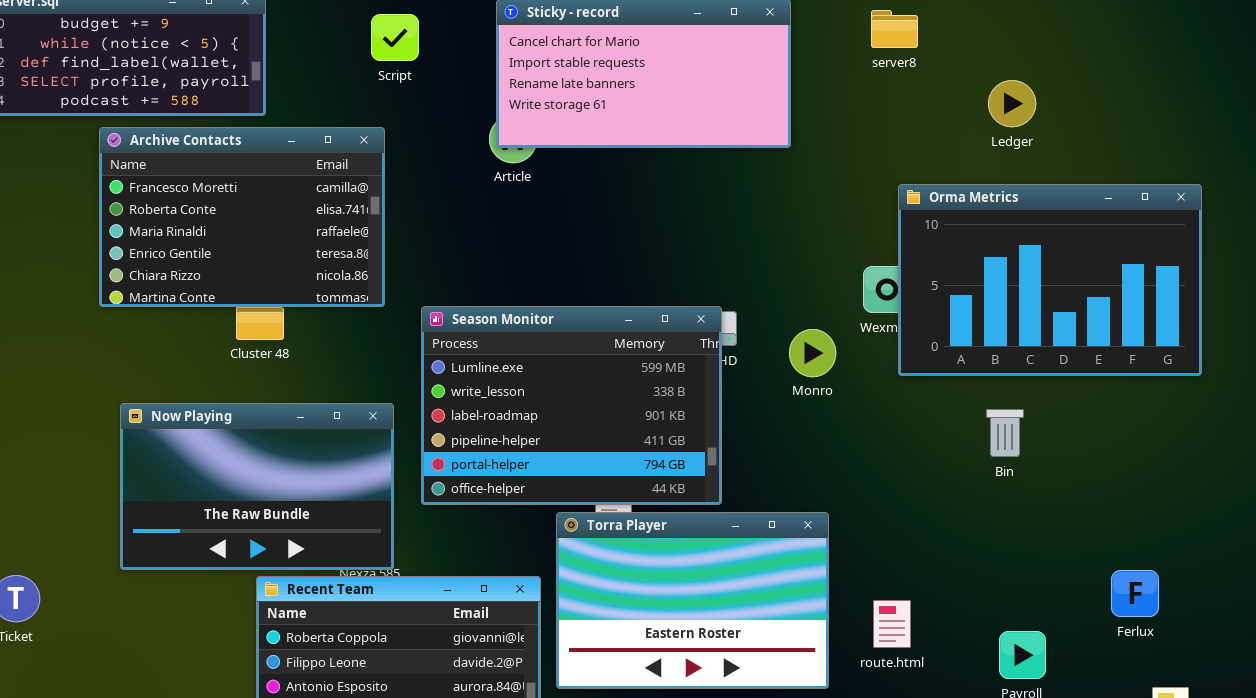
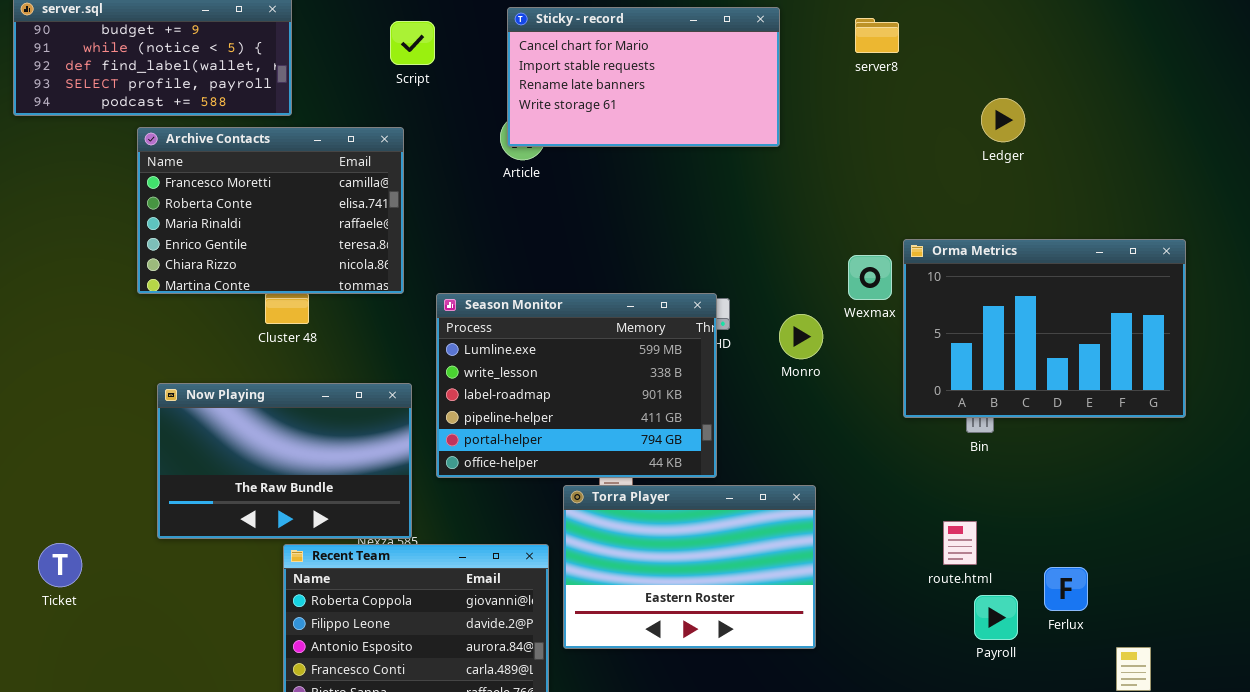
Ledger: [988,80,1036,127] -> [981,98,1025,142], moved
Orma Metrics: [898,184,1202,376] -> [903,239,1186,418], moved
Ferlux: [1111,570,1159,617] -> [1044,567,1088,611], moved
route.html: [873,600,911,648] -> [943,521,977,565], moved

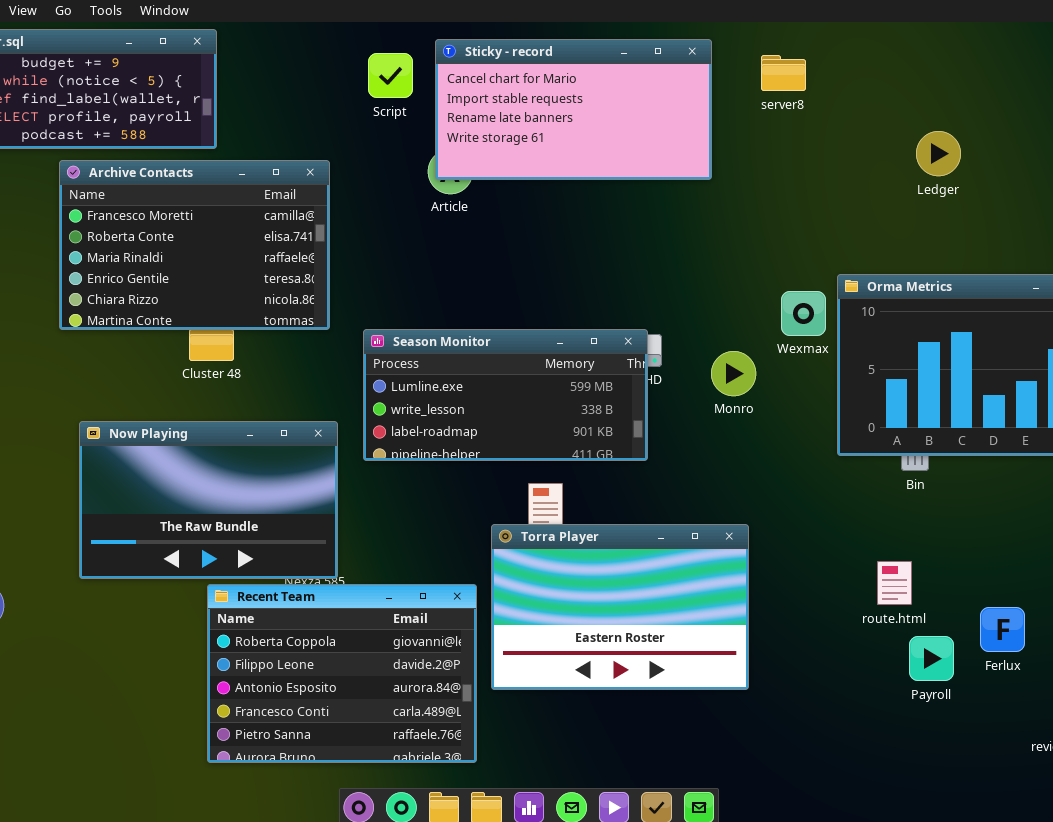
server8: [855,18,899,53] -> [761,55,806,91], moved
Script: [390,21,435,65] -> [368,53,413,98], moved
Season Monitor: [436,293,717,478] -> [363,329,648,461], resized

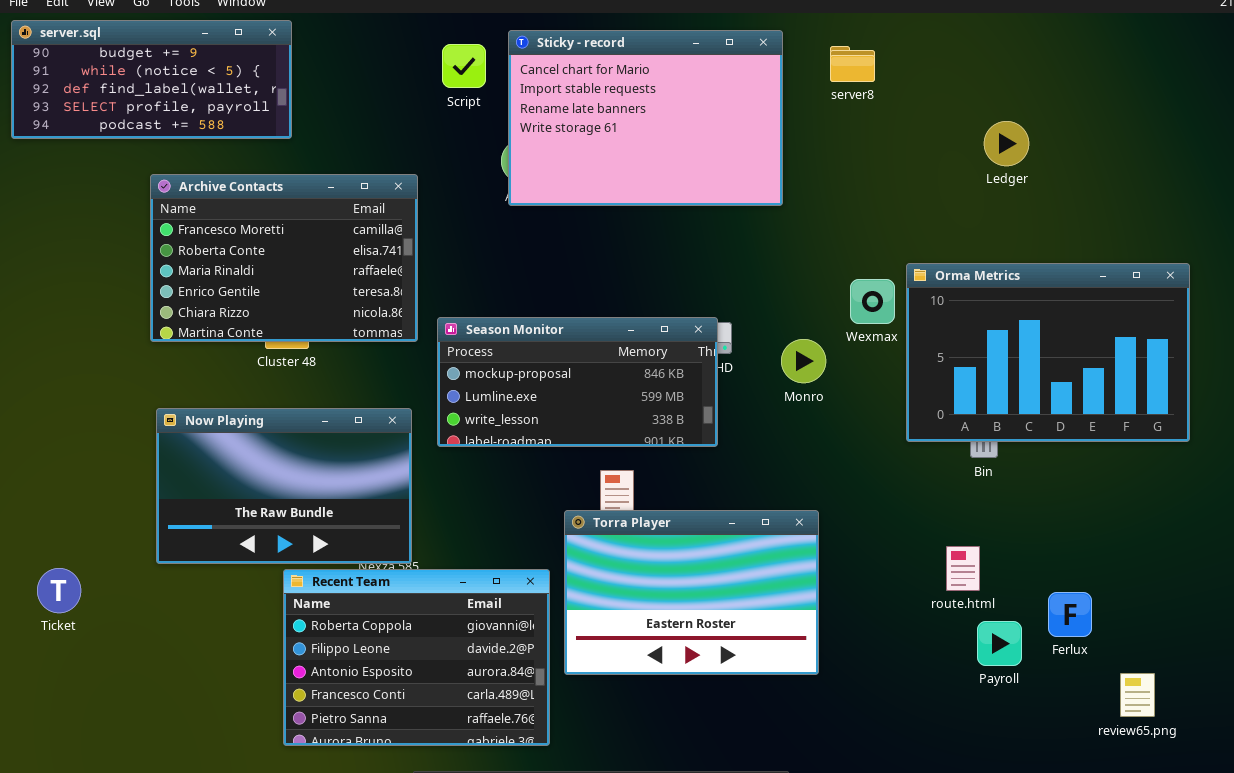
Sticky - record: [435,39,712,180] -> [508,30,783,206], resized
Archive Contacts: [59,160,330,330] -> [150,174,418,342], moved
Season Monitor: [363,329,648,461] -> [437,317,718,447], scrolled up 1 row

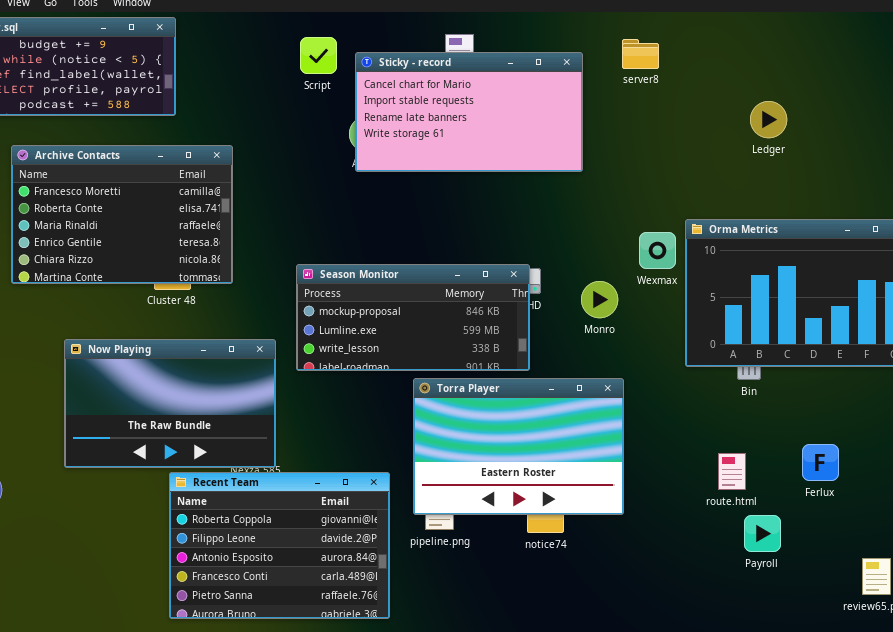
Sticky - record: [508,30,783,206] -> [355,52,583,172], resized
Archive Contacts: [150,174,418,342] -> [11,145,233,284], moved
Torra Player: [564,510,819,675] -> [413,378,624,515], moved
Ferlux: [1048,592,1092,637] -> [802,444,839,481], moved

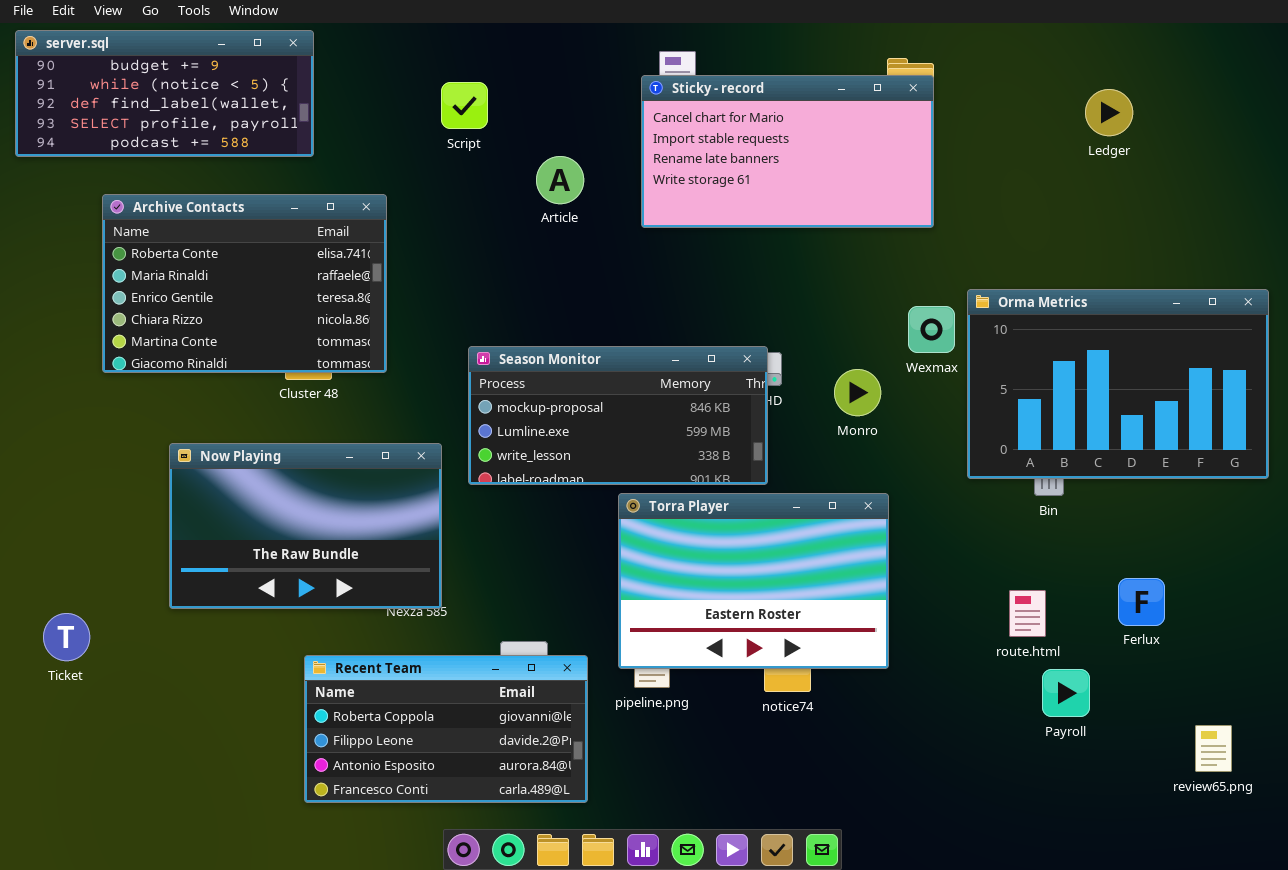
Script: [300,37,337,74] -> [441,82,488,129], moved
Sticky - record: [355,52,583,172] -> [641,75,934,228], moved
Ledger: [750,101,787,138] -> [1085,89,1133,136], moved
Archive Contacts: [11,145,233,284] -> [102,194,387,373], scrolled down 1 row
Recent Team: [169,472,390,619] -> [304,655,588,803], resized

